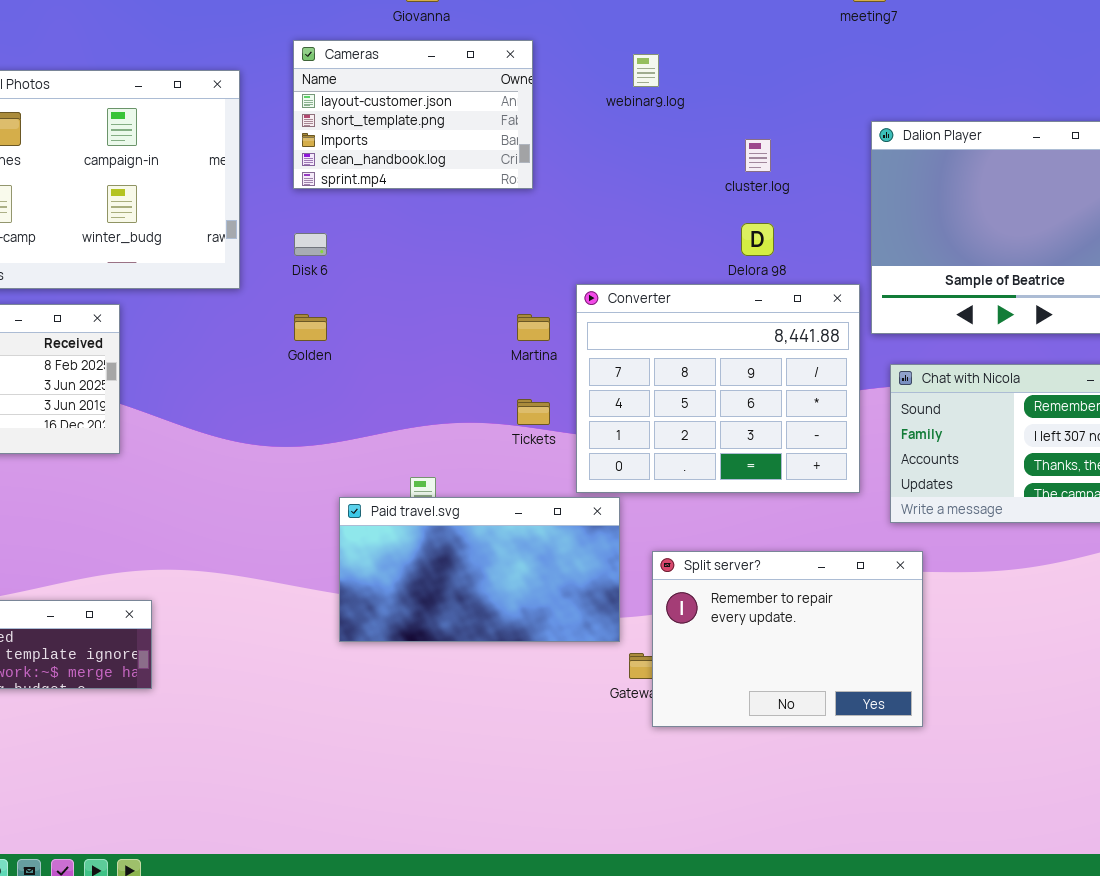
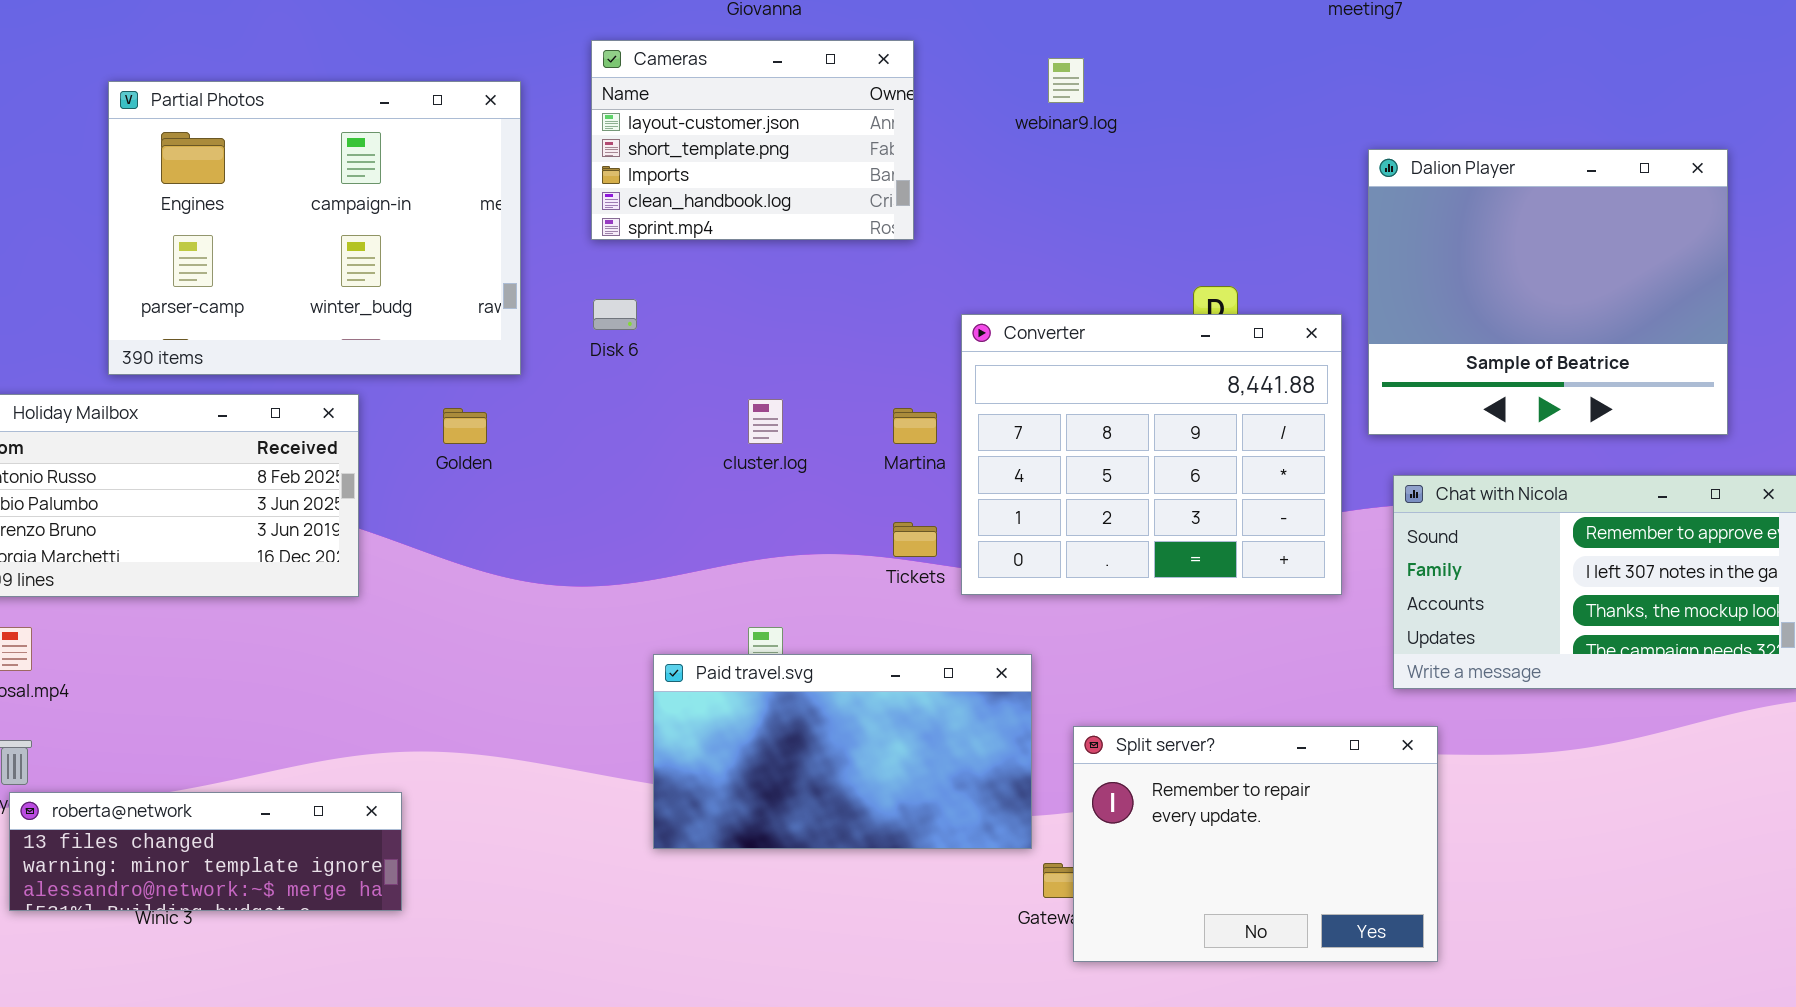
cluster.log: [745,139,771,172] -> [748,399,783,444], moved
Converter: [576,284,860,493] -> [961,314,1342,595], moved
Golden: [294,314,327,341] -> [443,408,487,444], moved

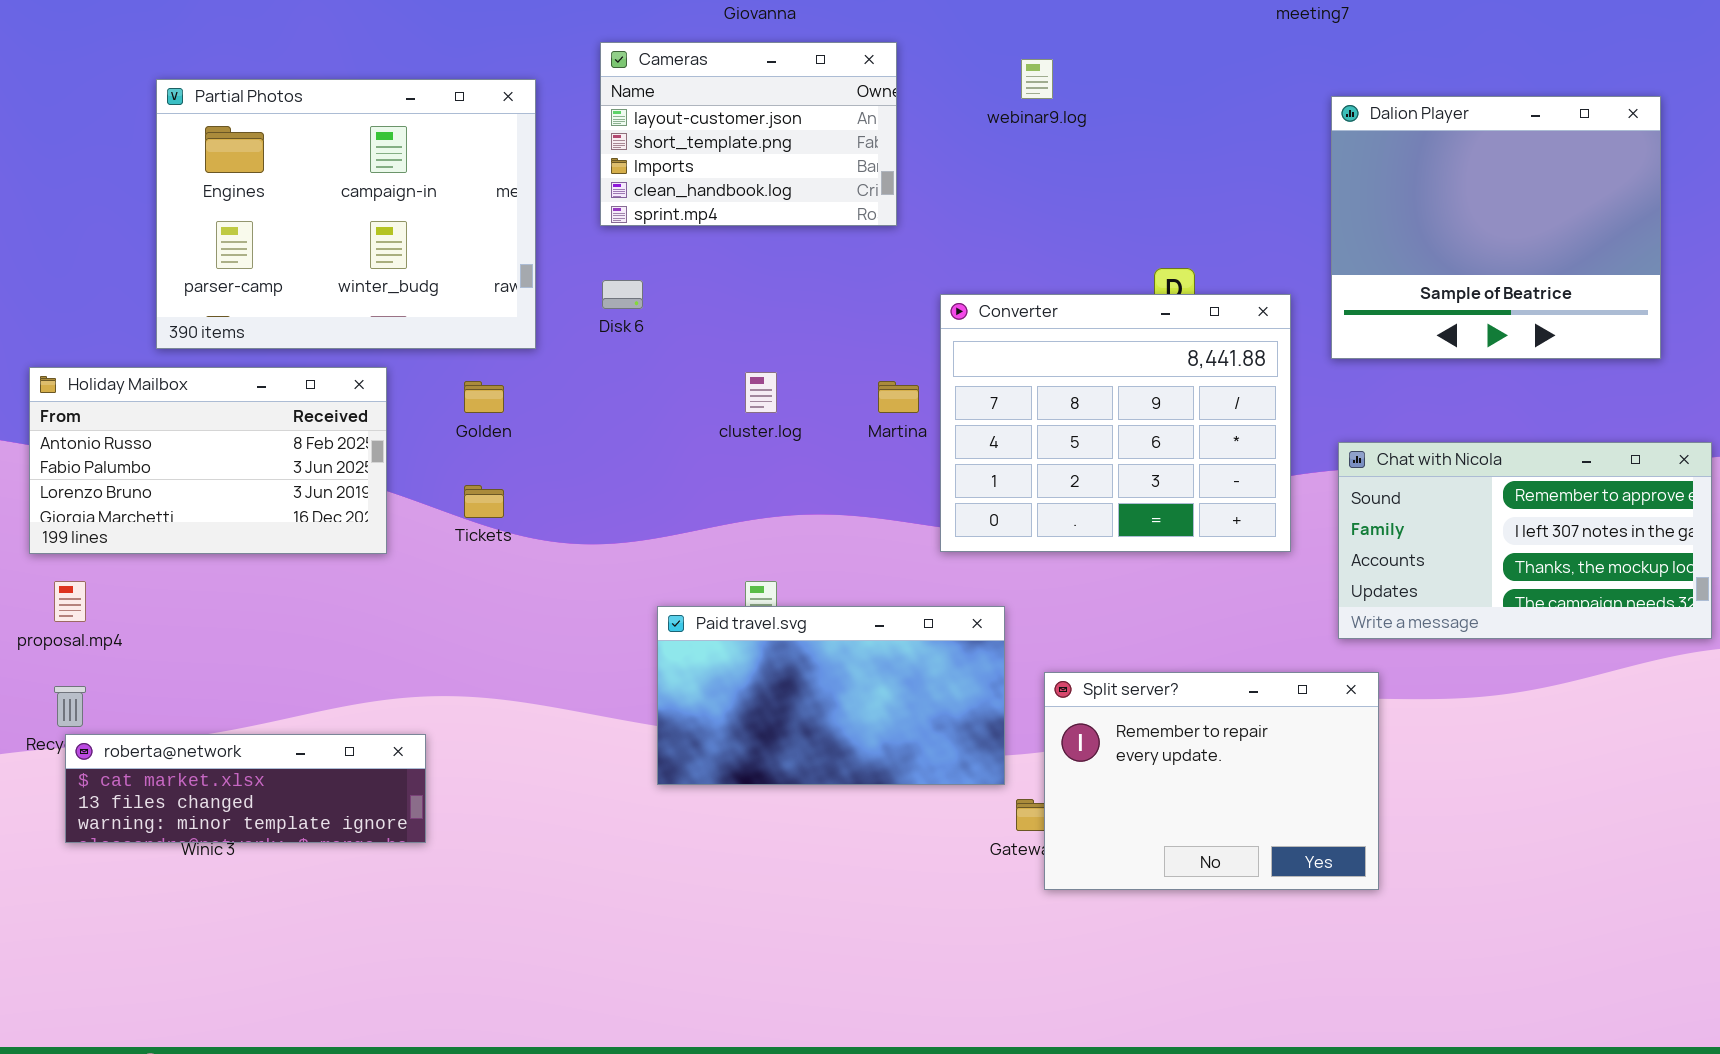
Dalion Player: [1368,149,1728,435] -> [1331,96,1661,359], moved
Tickets: [893,522,937,557] -> [464,485,504,518], moved
roberta@network: [9,792,402,911] -> [65,734,426,843], scrolled up 1 row

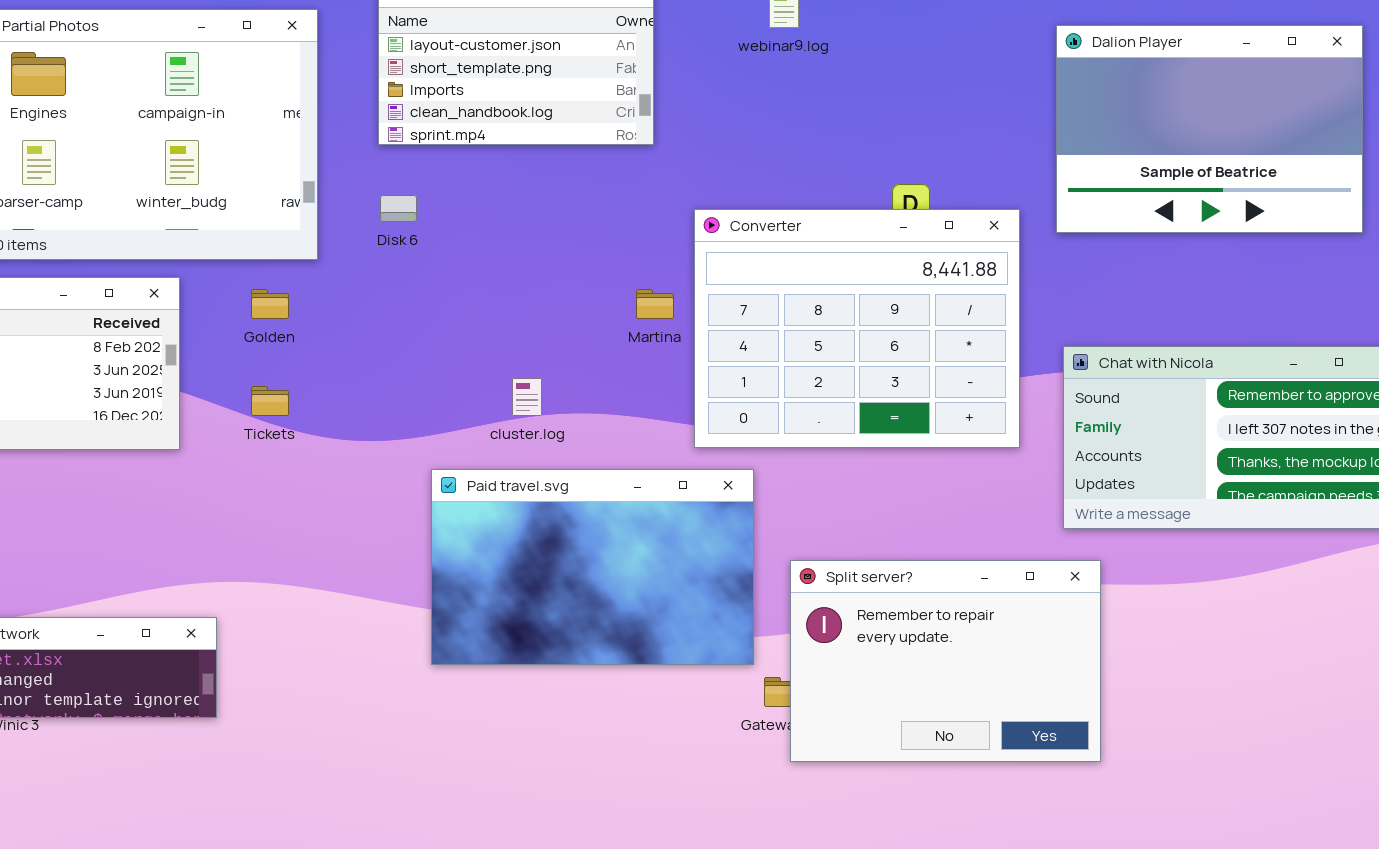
Dalion Player: [1331,96,1661,359] -> [1056,25,1363,233], resized
cluster.log: [745,372,777,413] -> [512,378,542,416], moved
Paid travel.svg: [657,606,1005,785] -> [431,469,754,665], resized

